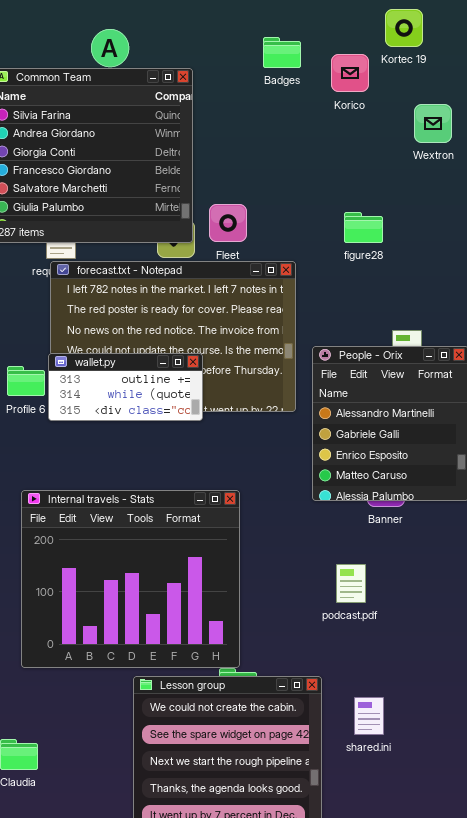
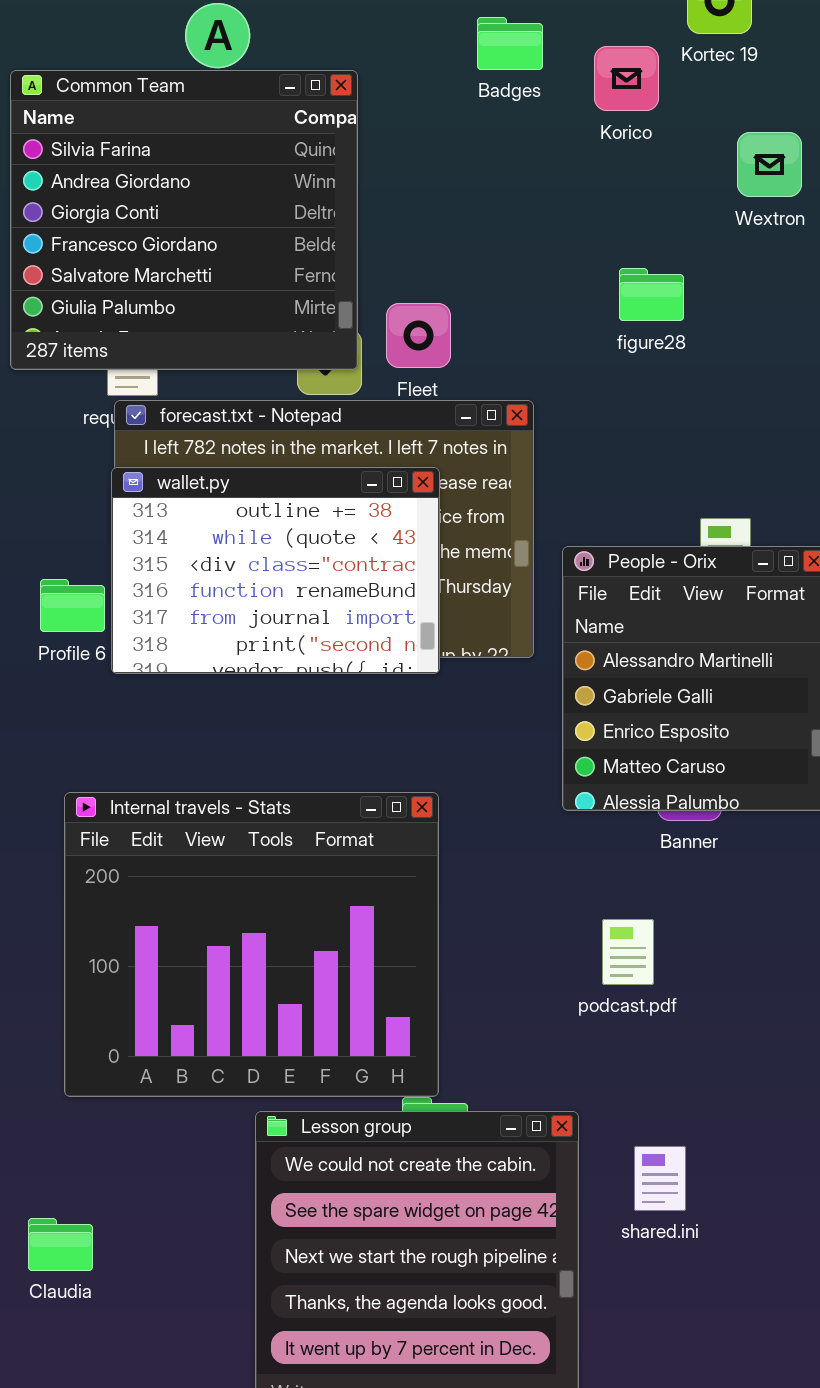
figure28: [344,212,383,243] -> [619,268,684,321], moved
wallet.py: [48,353,203,421] -> [111,467,440,674], resized

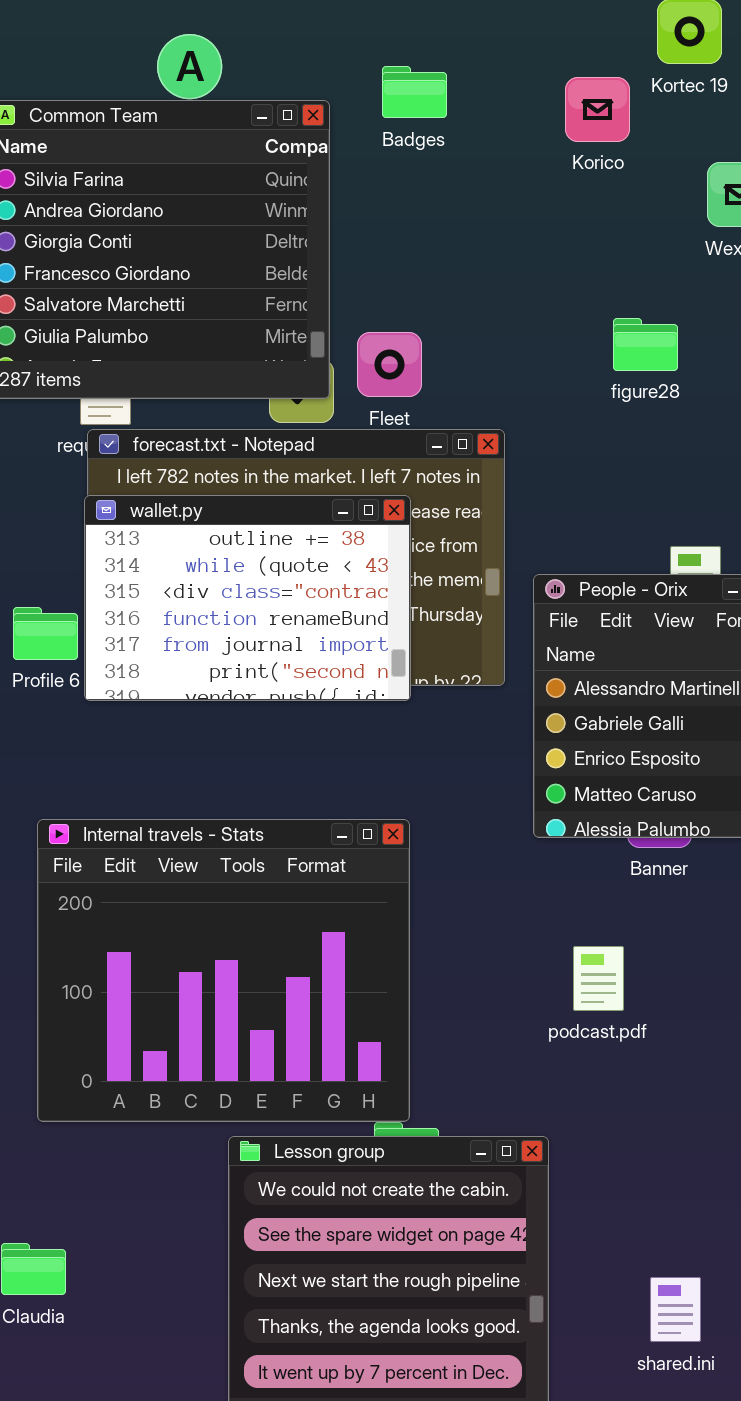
Badges: [477,17,543,70] -> [382,66,447,118], moved
figure28: [619,268,684,321] -> [613,318,678,371], moved
shared.ini: [634,1146,686,1211] -> [650,1277,701,1342], moved

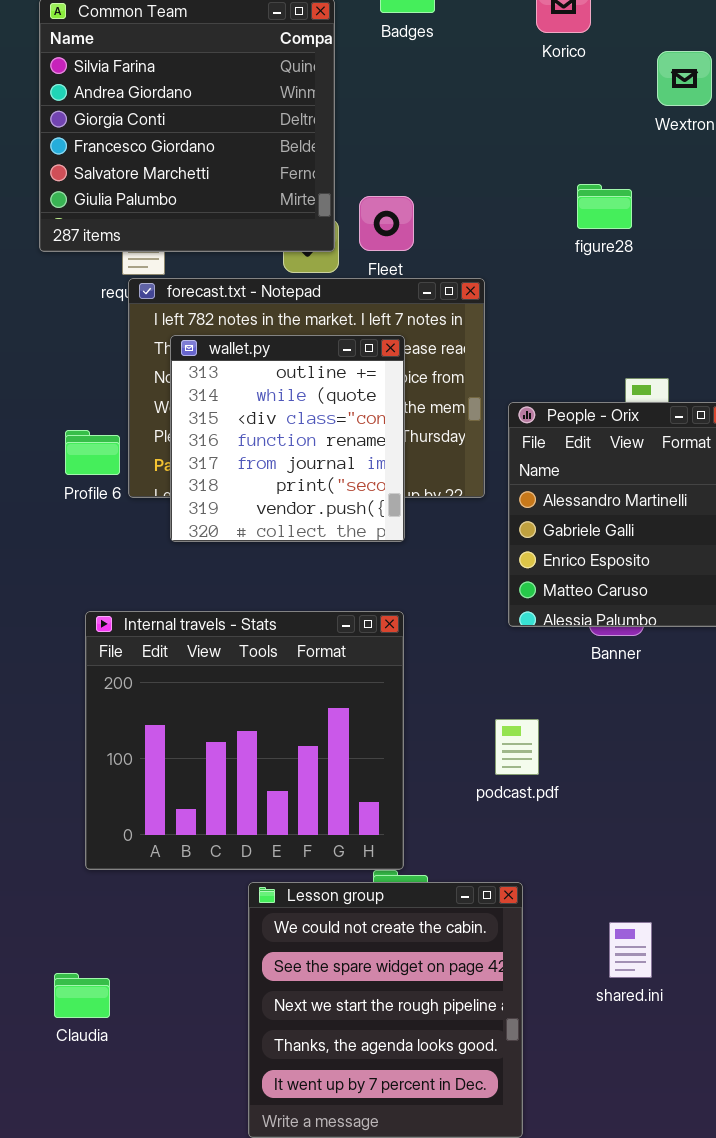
wallet.py: [84,495,411,701] -> [170,335,405,542], resized
podcast.pdf: [573,946,624,1011] -> [495,719,539,775], moved
shared.ini: [650,1277,701,1342] -> [609,922,652,978], moved

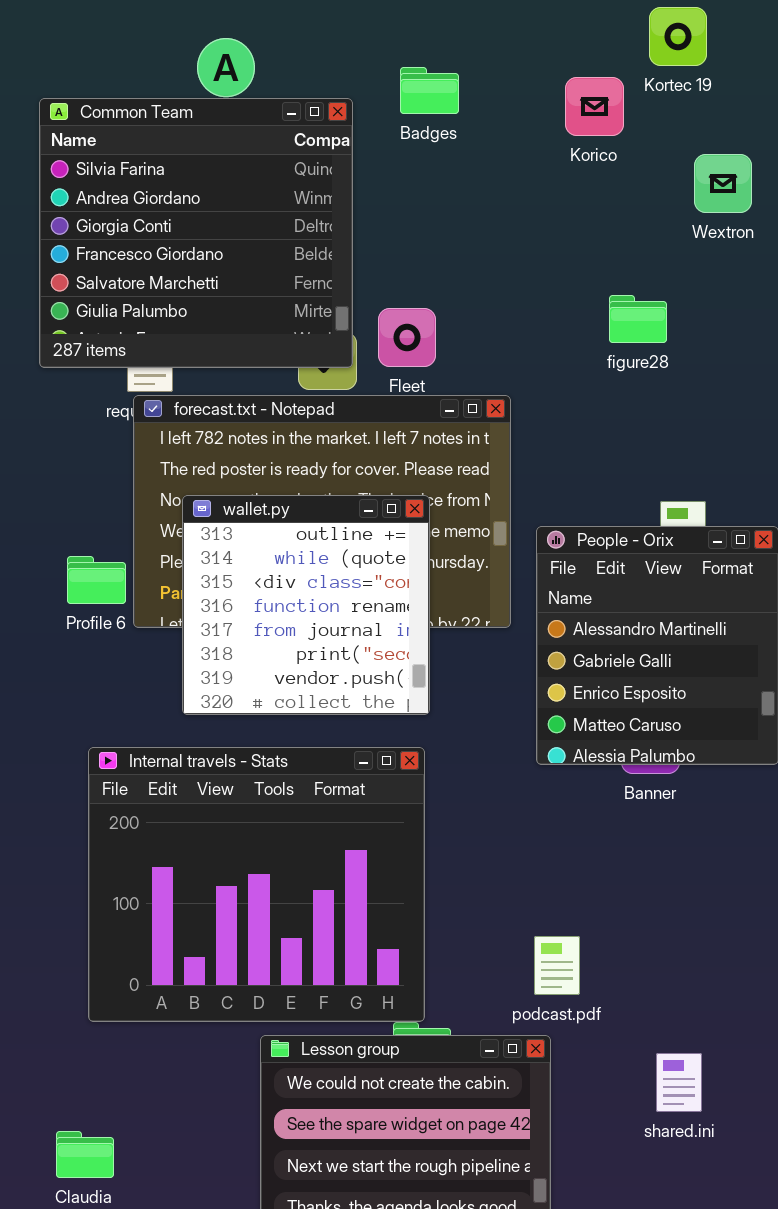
wallet.py: [170,335,405,542] -> [182,495,430,715], moved
podcast.pdf: [495,719,539,775] -> [534,936,580,995], moved
shared.ini: [609,922,652,978] -> [656,1053,702,1112], moved

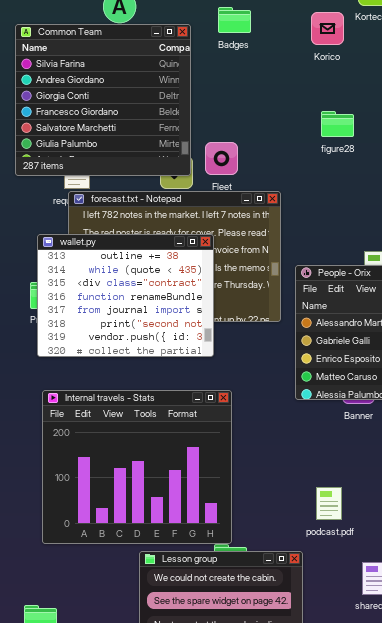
figure28: [609,295,667,343] -> [321,111,354,137], moved
wallet.py: [182,495,430,715] -> [37,234,214,357], moved, resized
podcast.pdf: [534,936,580,995] -> [316,487,342,520], moved

